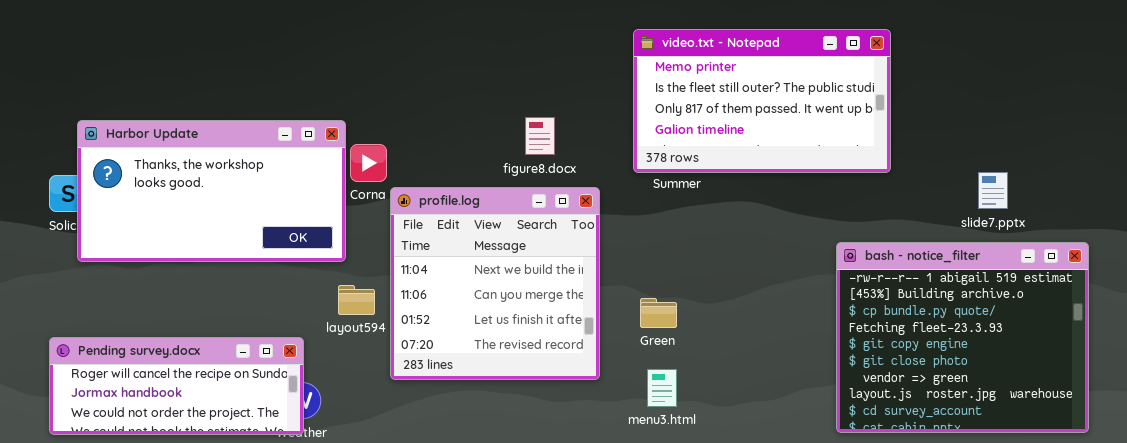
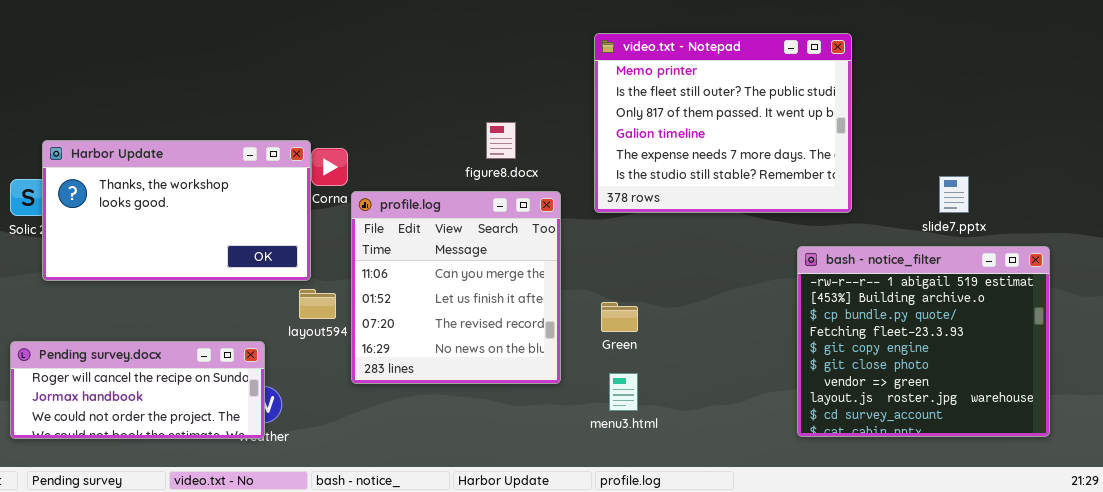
video.txt - Notepad: [633,29,891,173] -> [594,33,852,213], resized
Harbor Update: [77,120,346,262] -> [42,140,311,281], moved
profile.log: [390,187,600,380] -> [351,191,561,384], scrolled down 1 row

